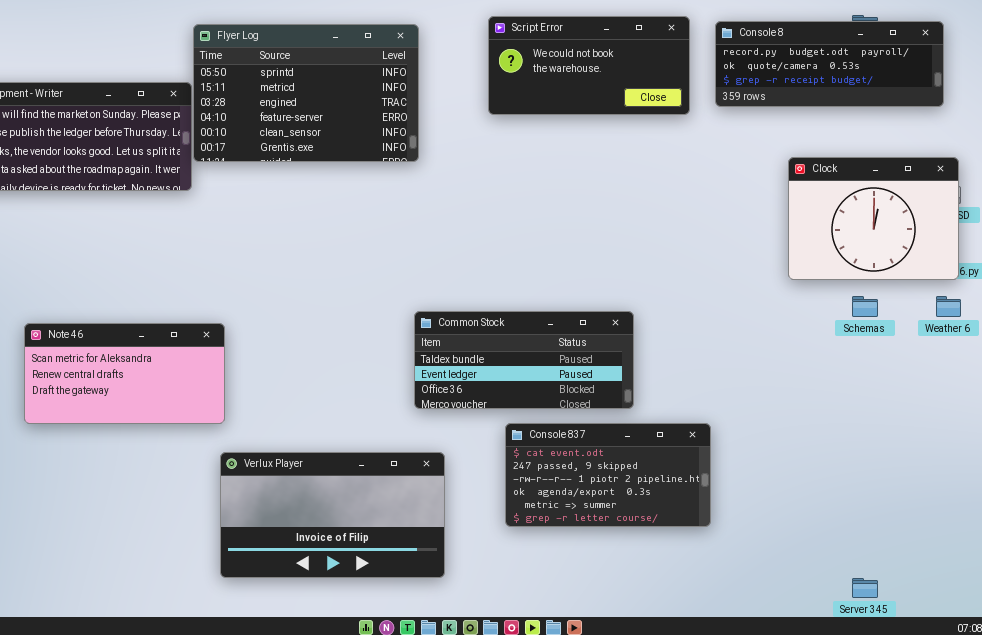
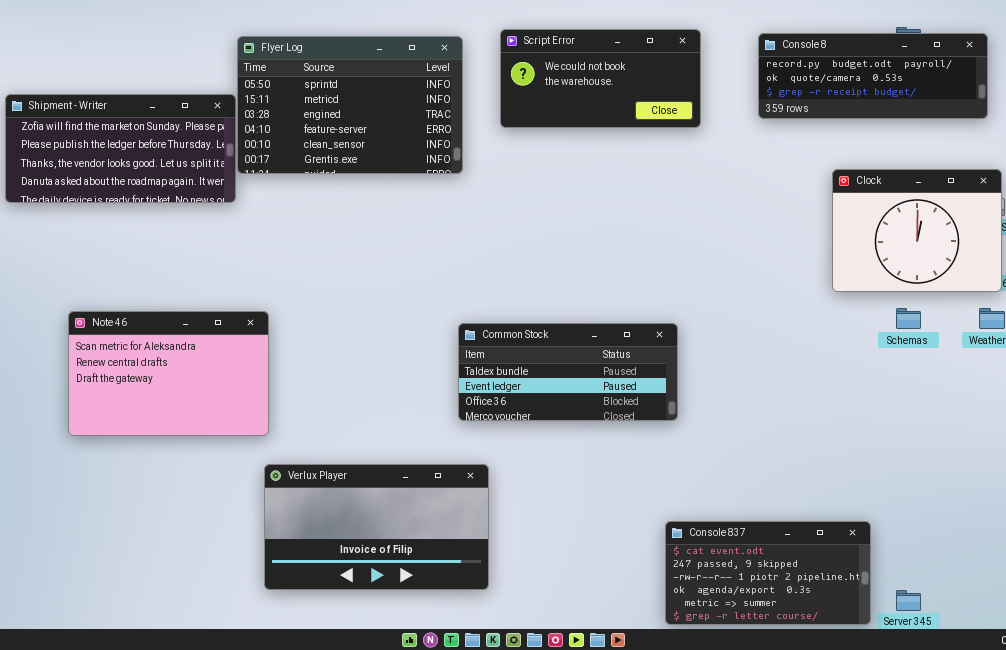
Script Error: [488,16,690,115] -> [500,29,701,128], moved
Note 46: [24,323,225,424] -> [68,311,269,436], resized
Console 837: [505,423,711,527] -> [665,521,871,625], moved

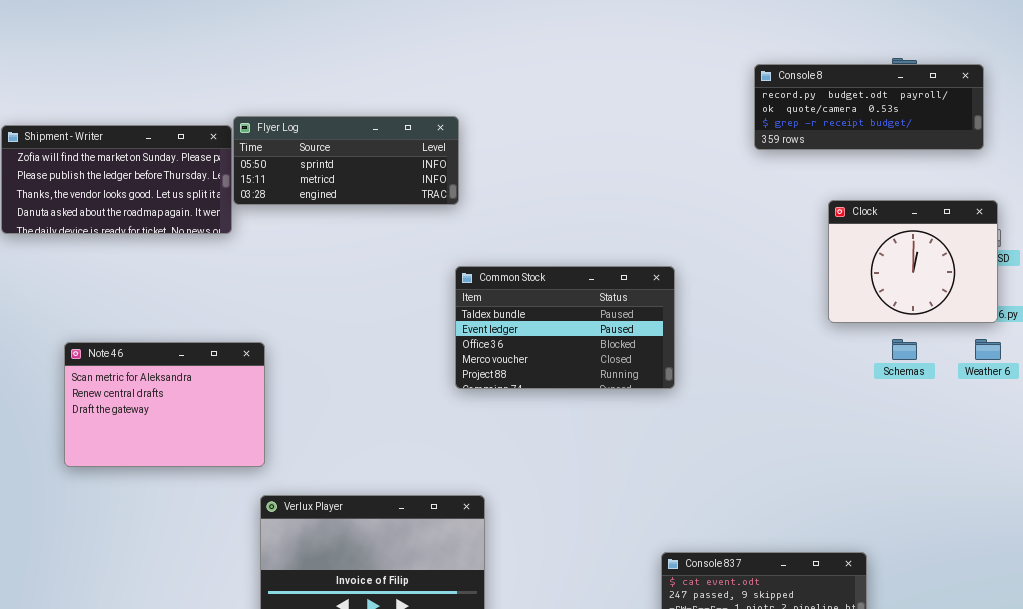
Script Error: [500,29,701,128] -> none, closed
Flyer Log: [237,36,463,174] -> [233,116,459,205], resized
Common Stock: [458,323,678,421] -> [455,266,675,389], moved, resized

